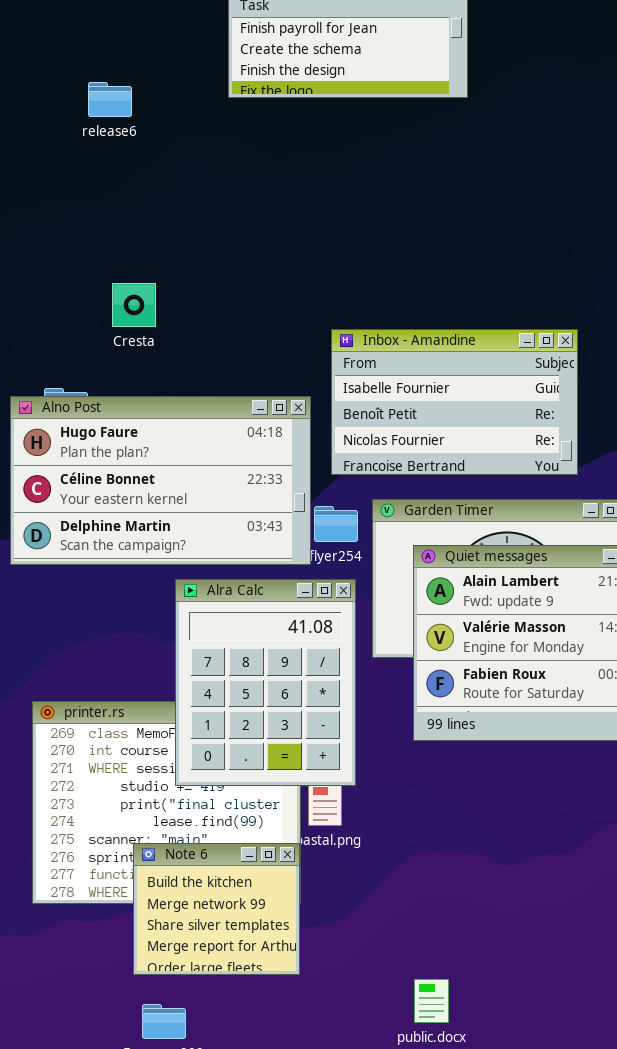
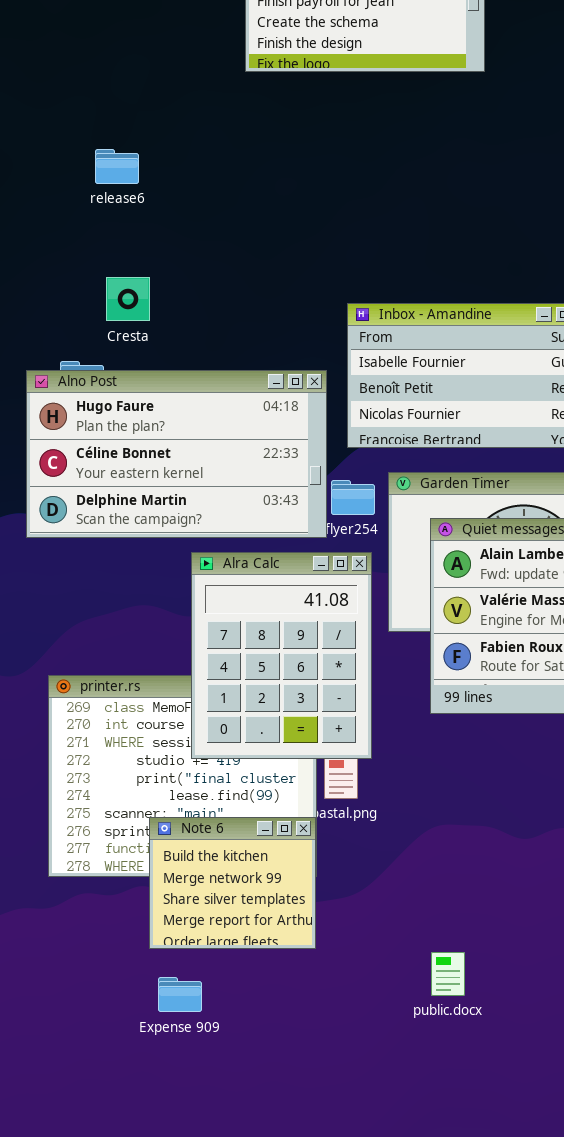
release6: [88,82,132,117] -> [95,149,139,184], moved
Cresta: [112,283,156,327] -> [106,277,150,321], moved

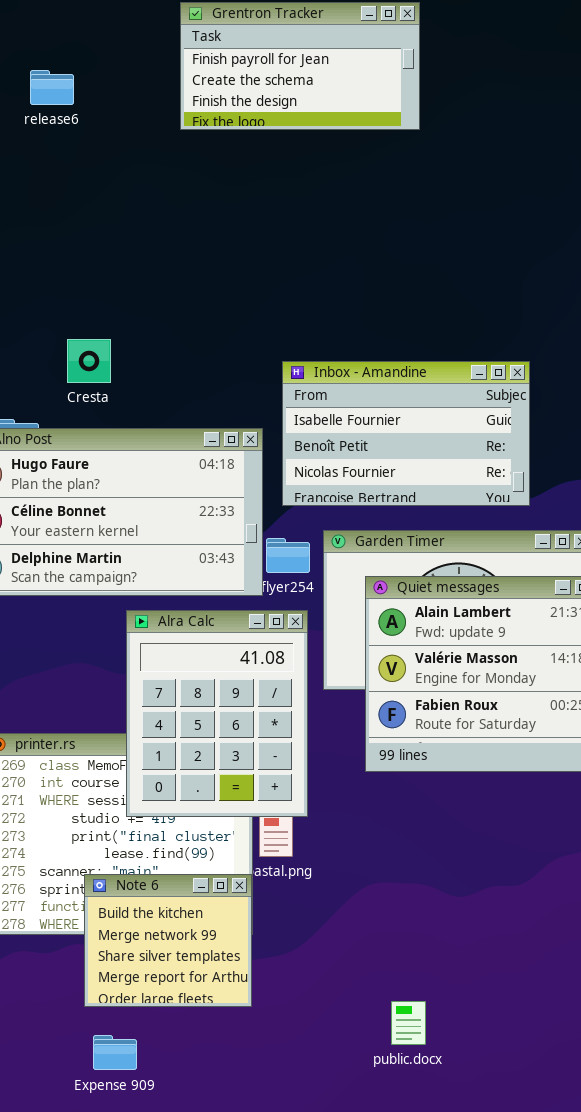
release6: [95,149,139,184] -> [30,70,74,105], moved
Cresta: [106,277,150,321] -> [67,339,111,383], moved
public.docx: [431,952,465,996] -> [391,1001,426,1045], moved

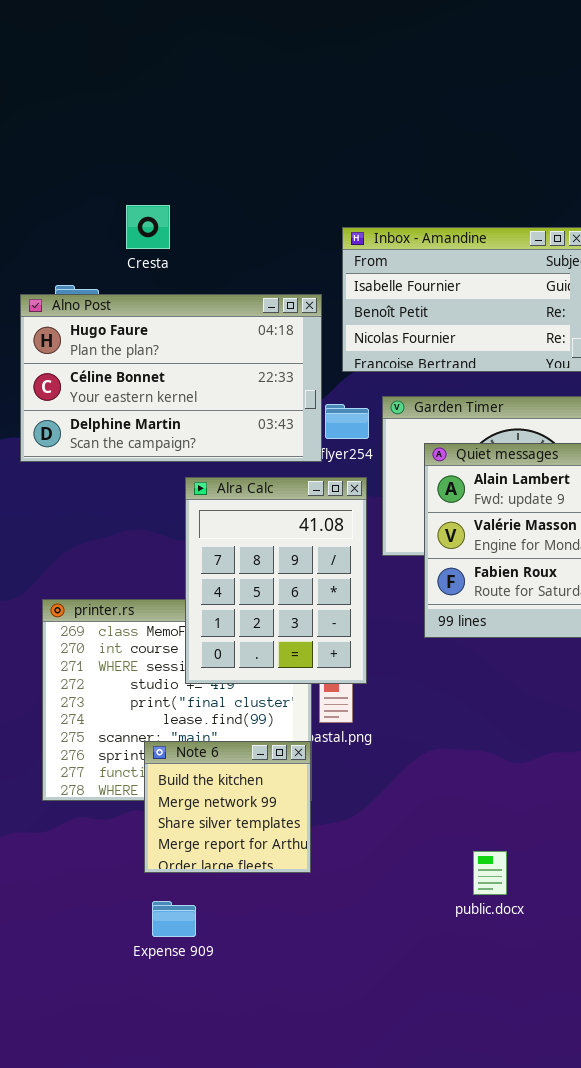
public.docx: [391,1001,426,1045] -> [473,851,507,895], moved

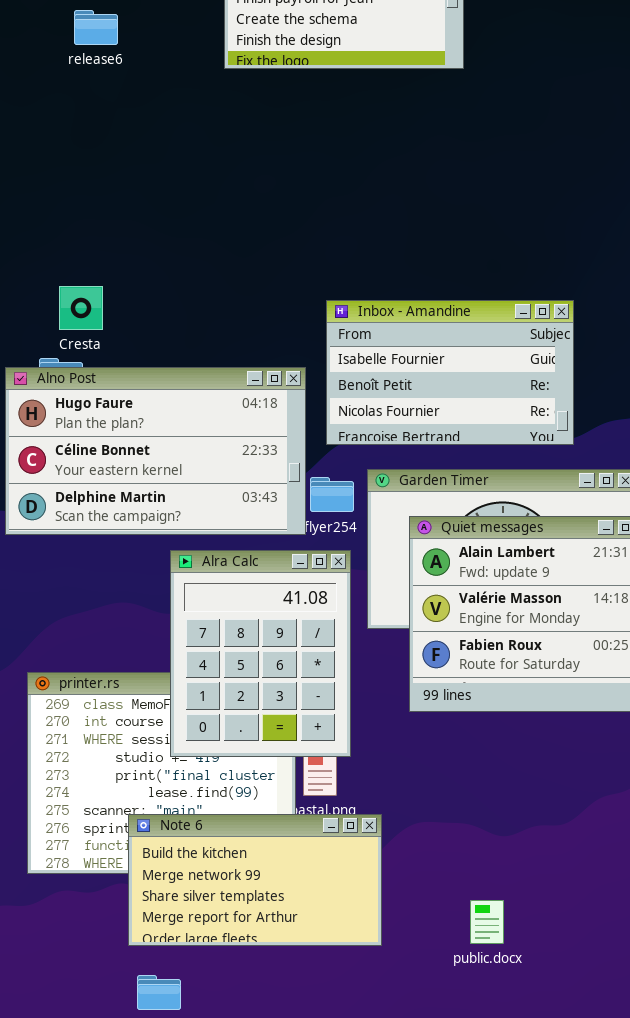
Cresta: [126,205,170,249] -> [59,286,103,330], moved
Note 6: [144,741,311,873] -> [128,814,382,946], resized
public.docx: [473,851,507,895] -> [470,900,504,944], moved

